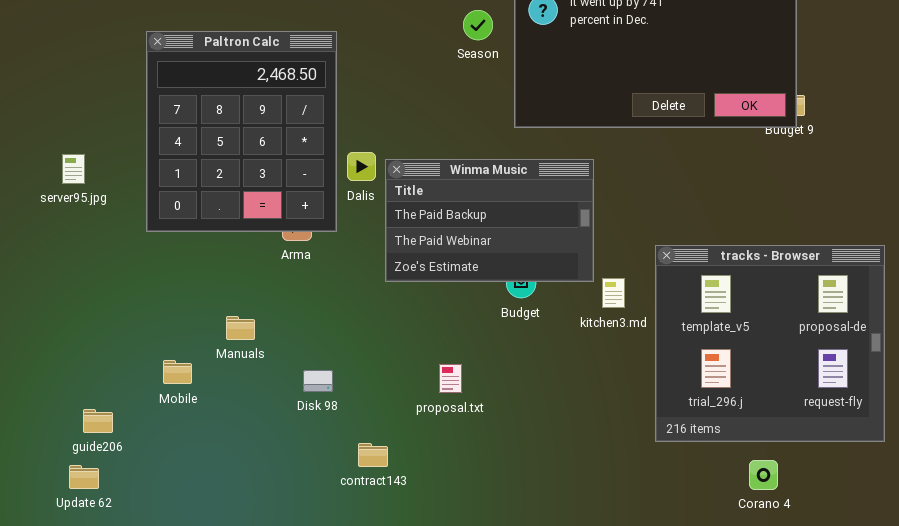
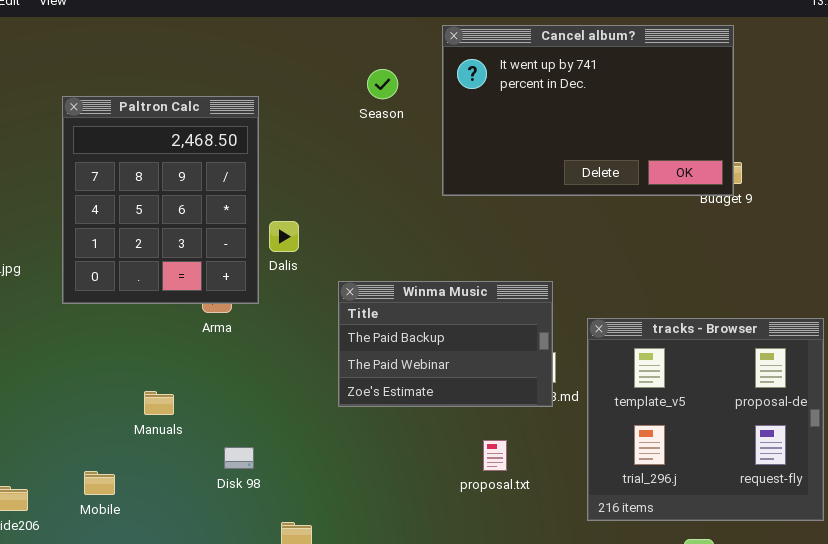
Season: [463,10,493,40] -> [367,69,398,99], moved
Winma Music: [385,159,594,282] -> [338,281,553,407], moved
Mobile: [163,360,192,384] -> [84,471,115,495], moved
proposal.txt: [439,364,462,393] -> [483,440,507,471], moved

